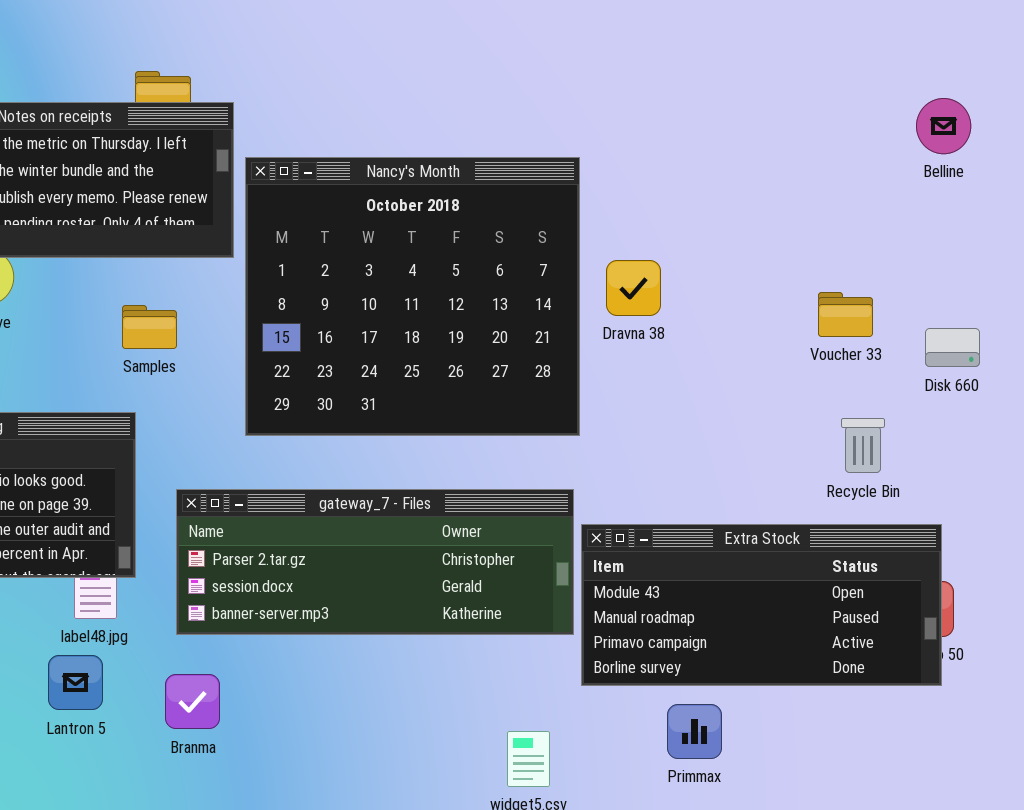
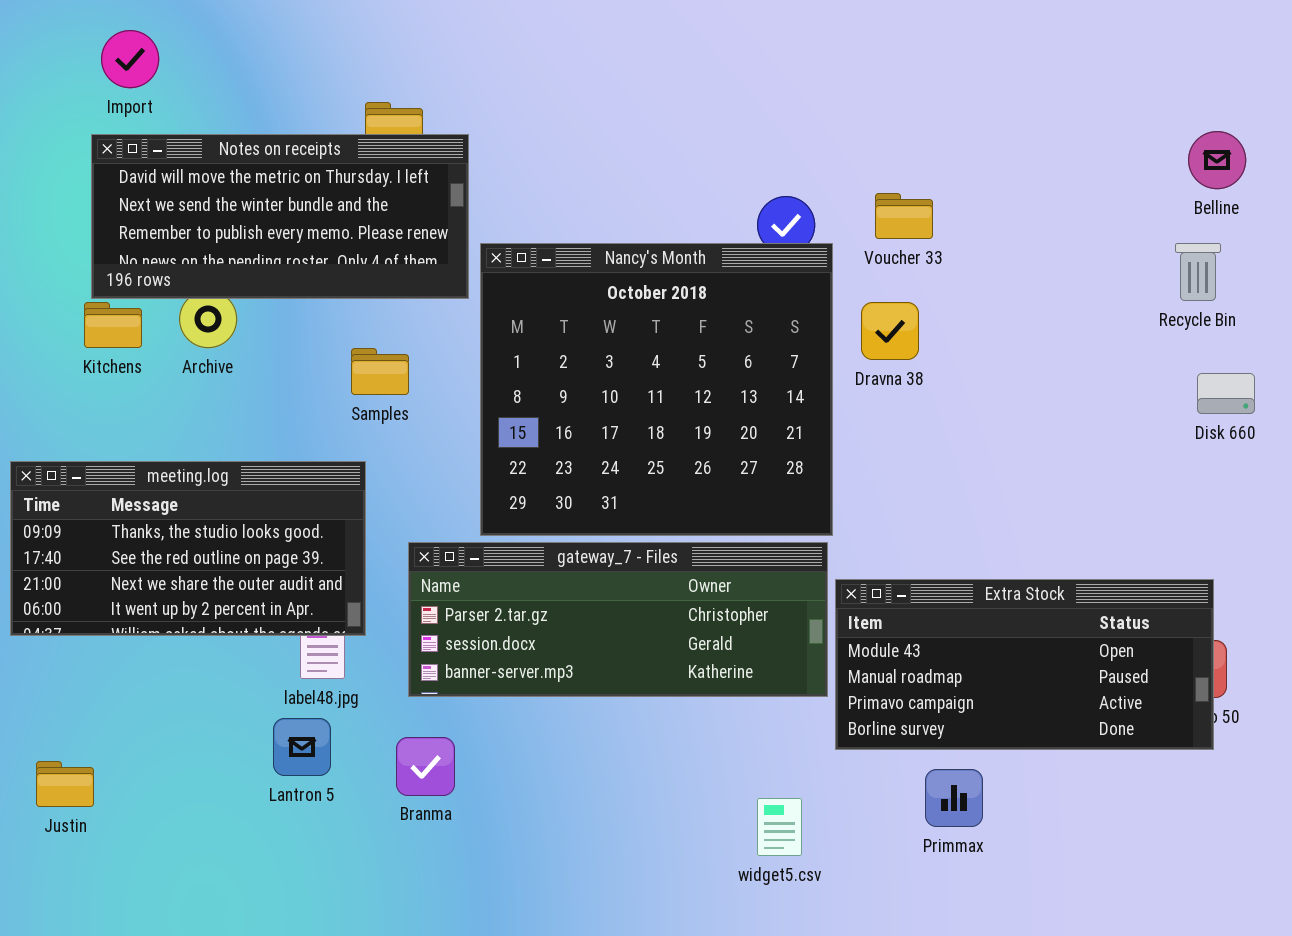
Nancy's Month: [245,157,580,436] -> [480,243,833,536], moved
Voucher 33: [818,292,873,337] -> [875,193,933,239], moved
Recycle Bin: [841,418,885,473] -> [1175,243,1221,301], moved

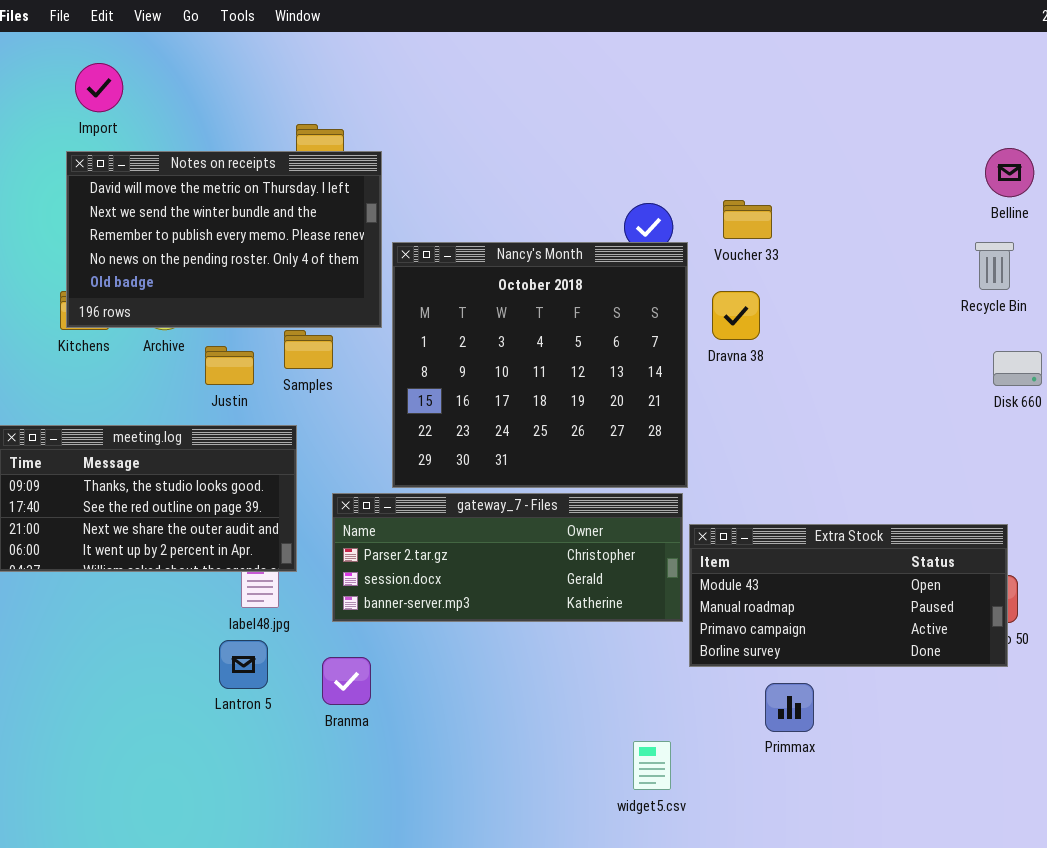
Notes on receipts: [91,134,469,299] -> [66,151,382,328], resized
Justin: [36,761,94,807] -> [205,346,254,385], moved
widget5.csv: [757,798,802,856] -> [633,741,671,790], moved

